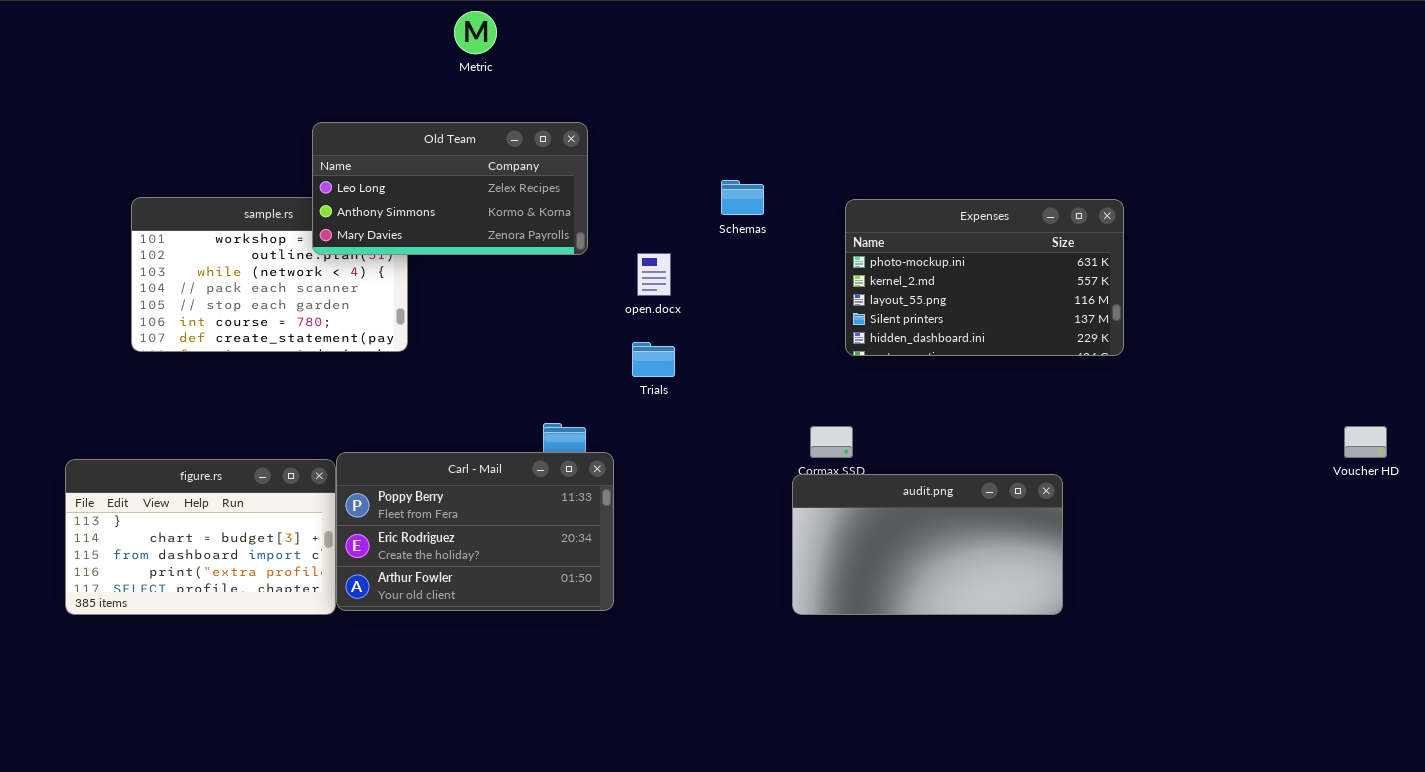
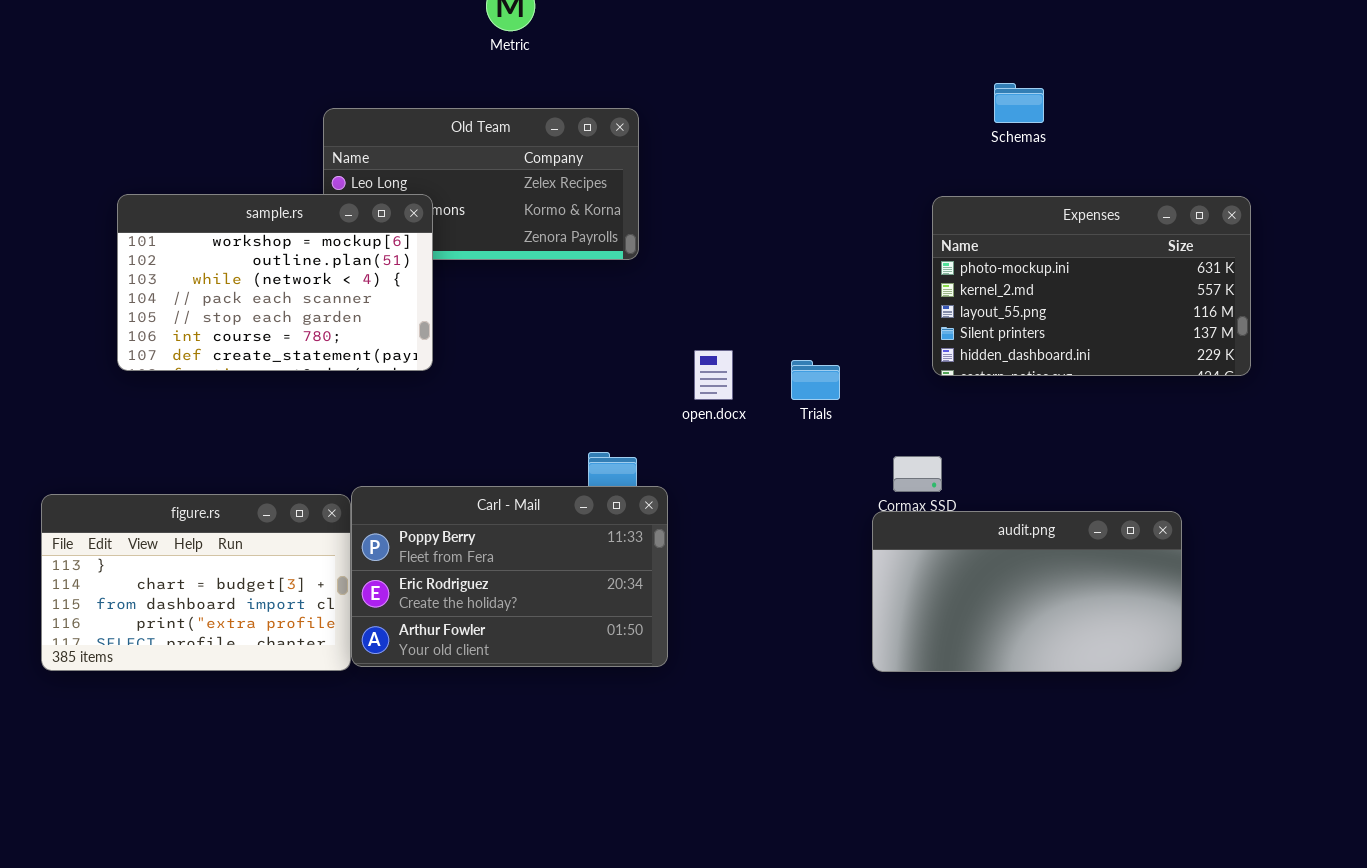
Schemas: [721,180,764,215] -> [994,83,1044,123], moved
sample.rs: [131,197,408,352] -> [117,194,433,371], raised
open.docx: [637,253,671,296] -> [694,350,733,400], moved
Trials: [632,342,675,377] -> [791,360,840,400], moved

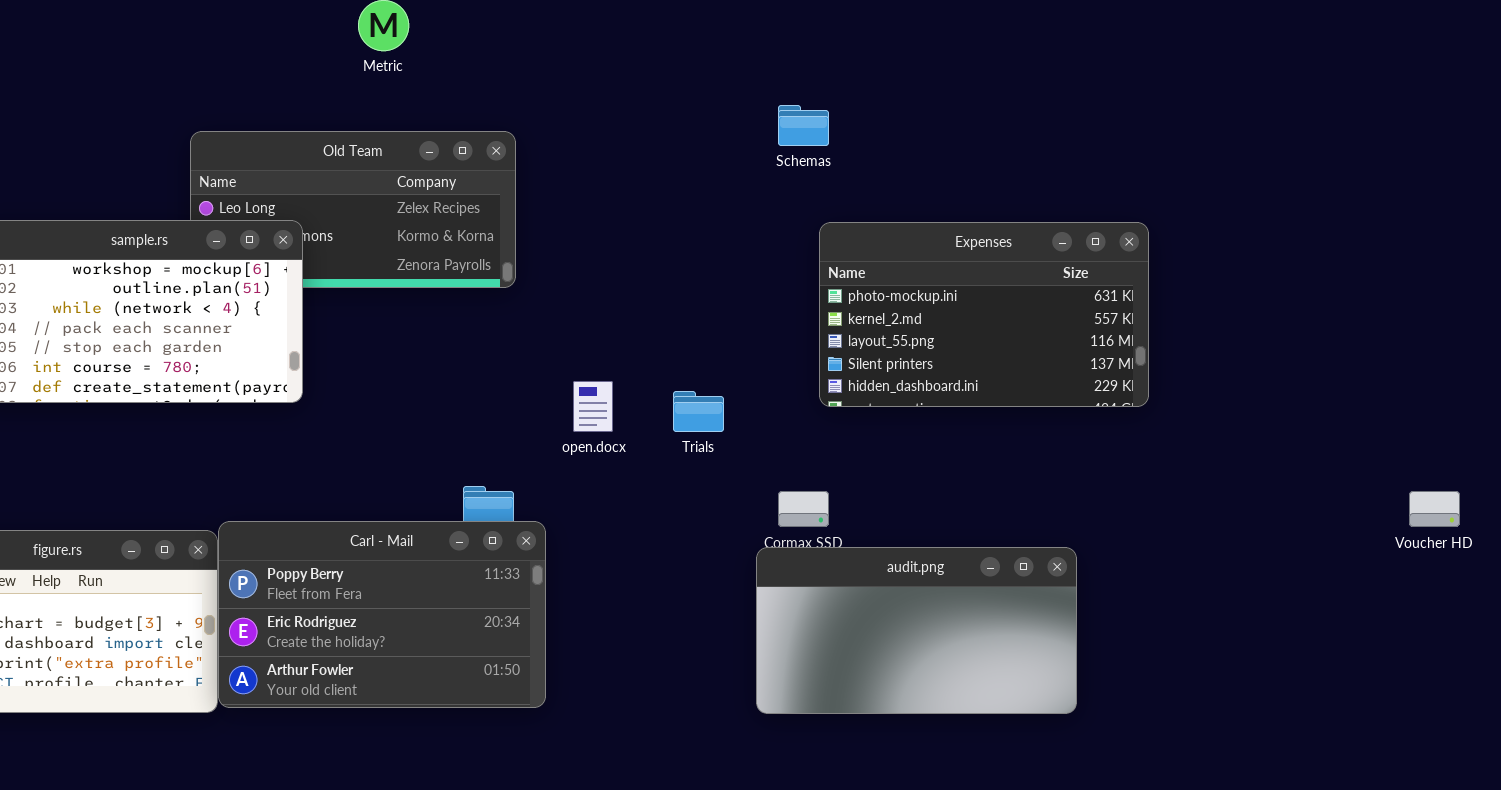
Schemas: [994,83,1044,123] -> [778,105,829,146], moved

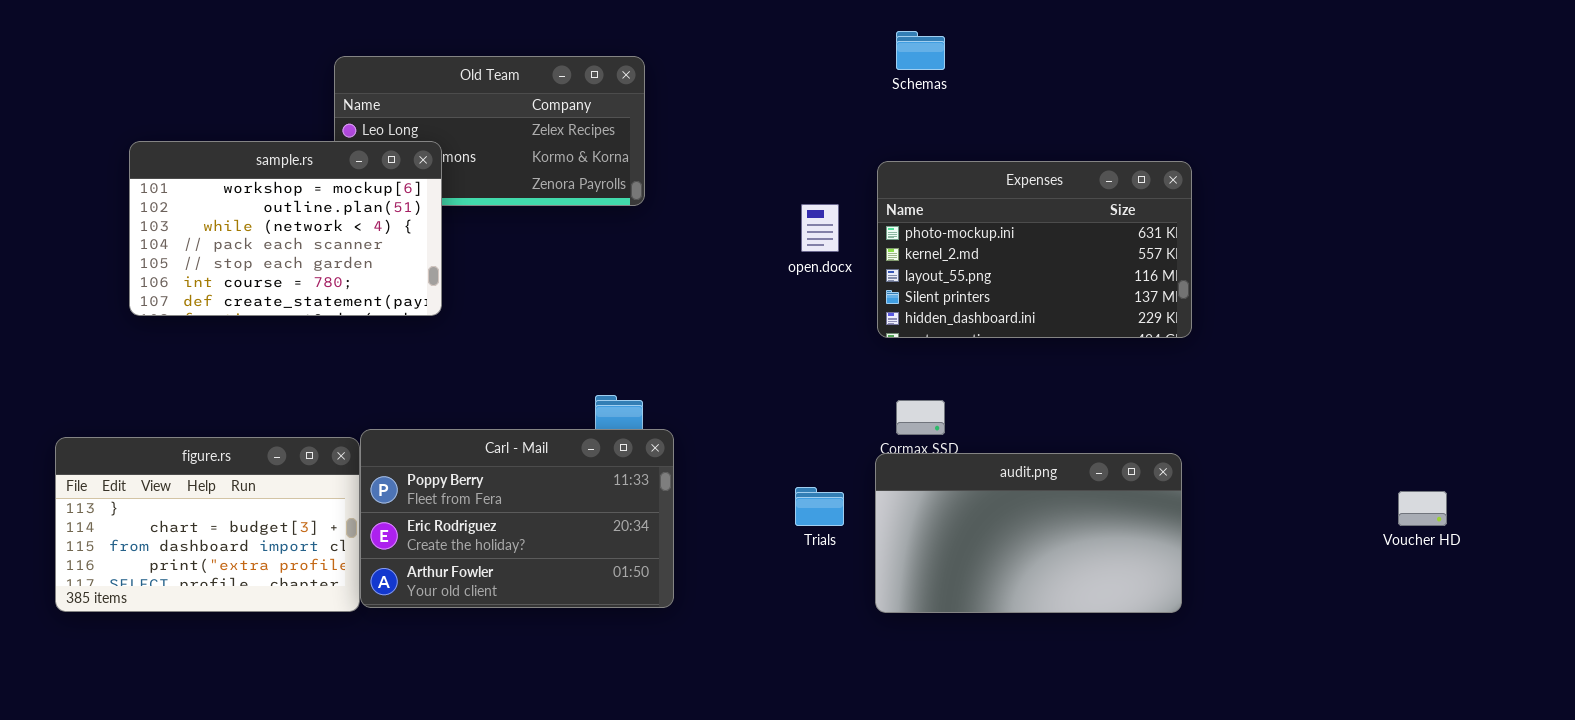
Expenses: [819,222,1149,407] -> [877,161,1192,338], moved
open.docx: [573,381,613,432] -> [801,204,839,252], moved
Trials: [673,391,724,432] -> [795,487,844,526], moved
Voucher HD: [1409,491,1460,527] -> [1398,491,1447,526], moved

